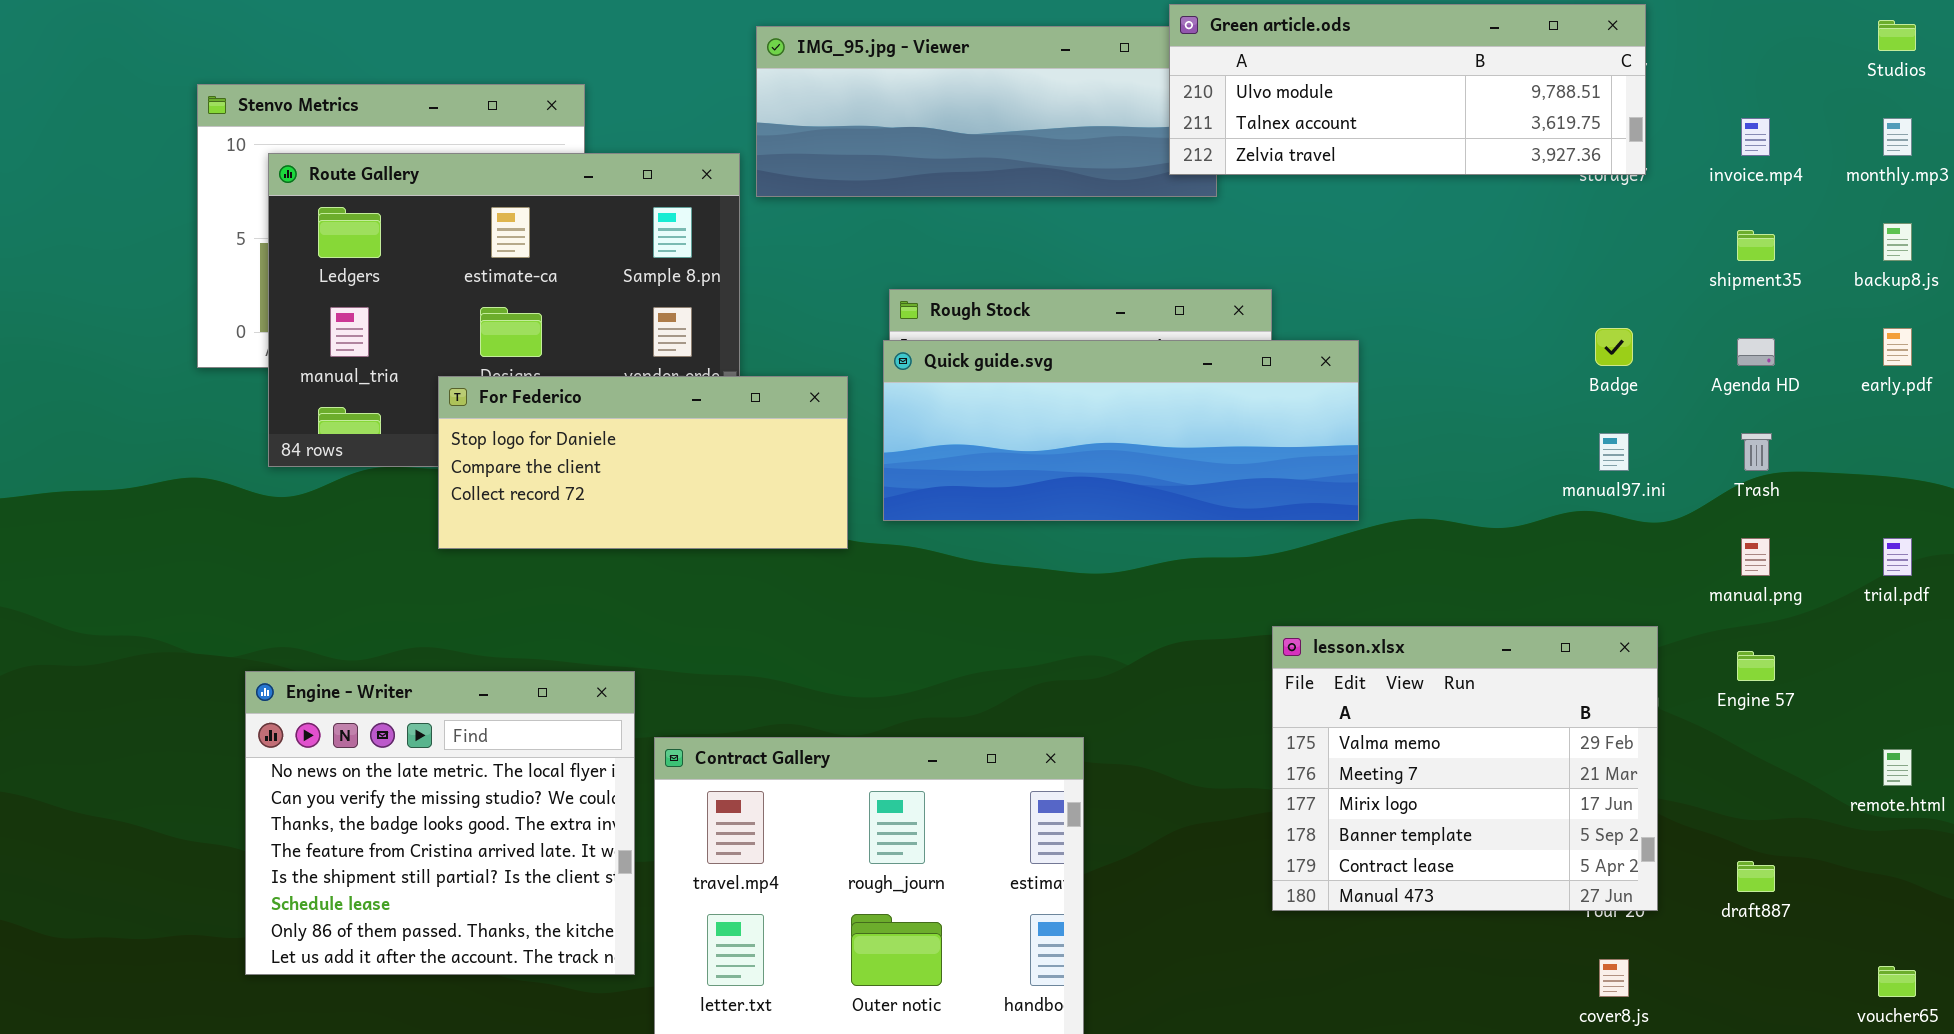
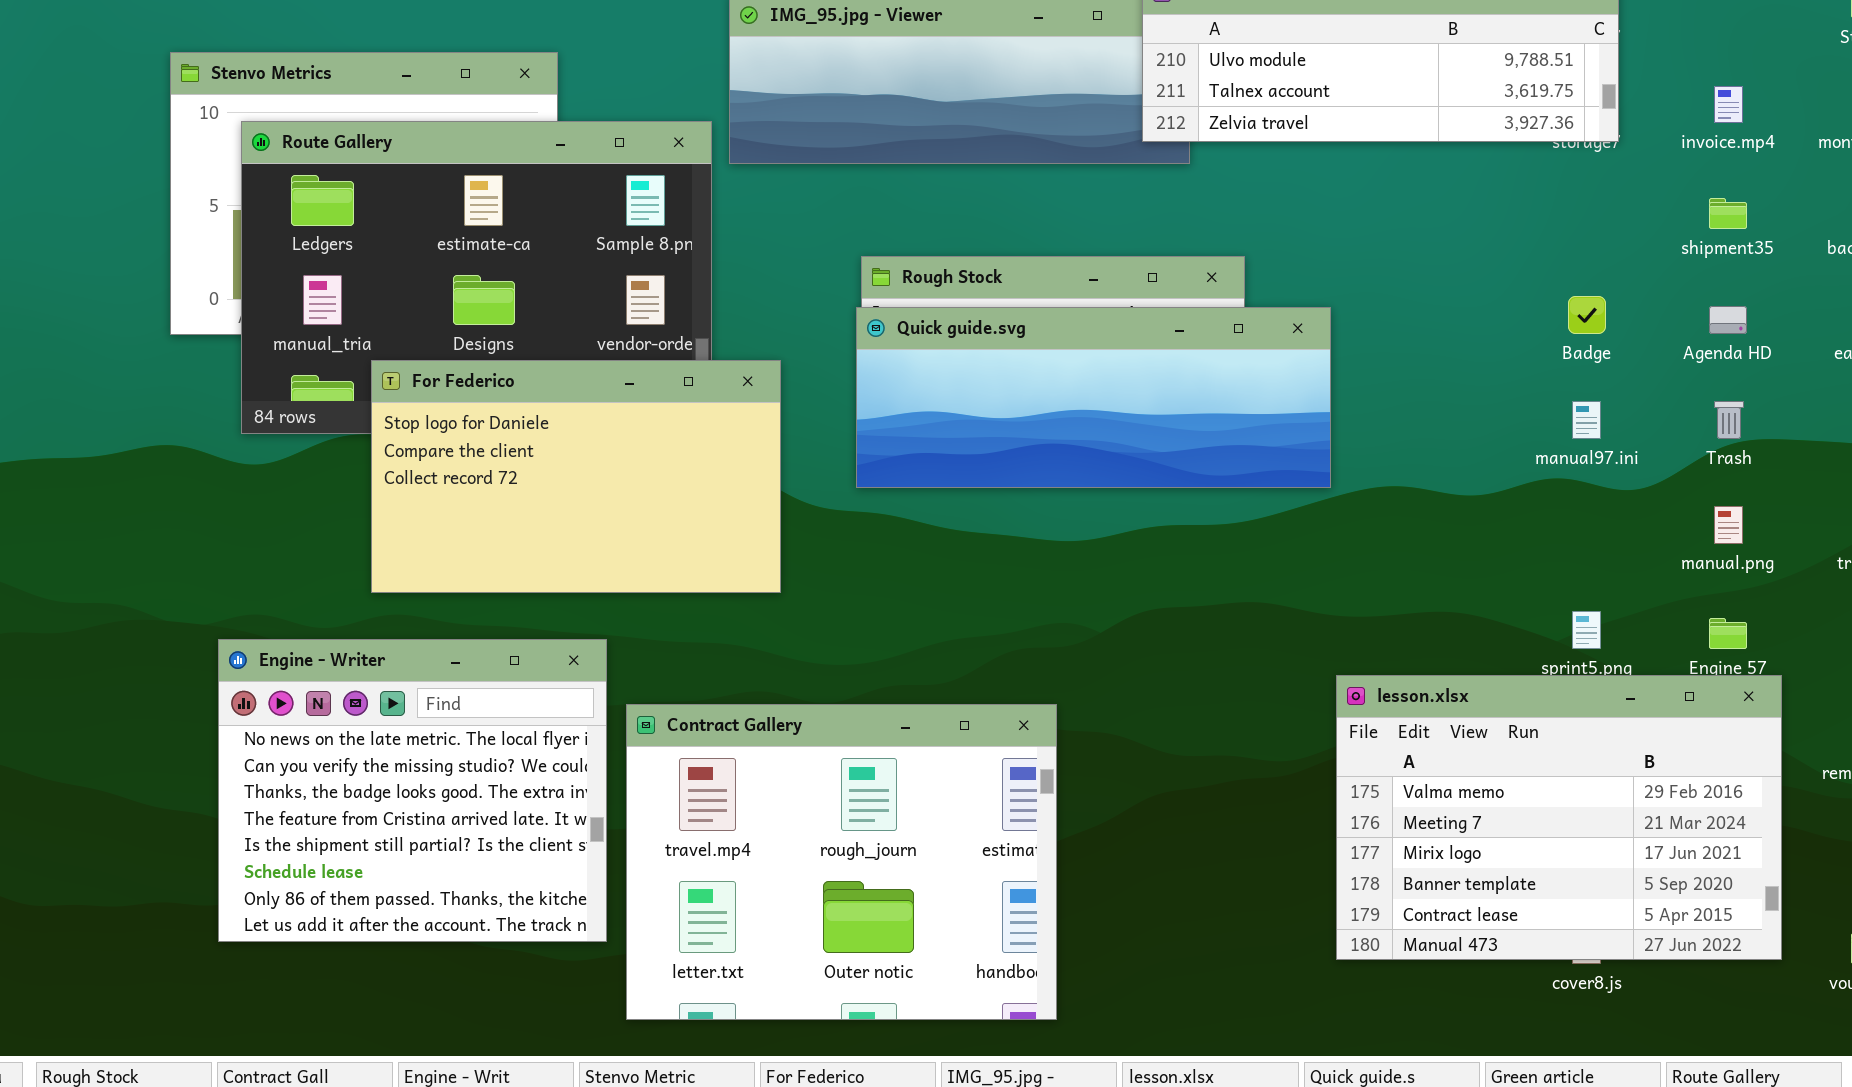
For Federico: [438,376,848,549] -> [371,360,781,593], moved, resized
lesson.xlsx: [1272,626,1658,911] -> [1336,675,1782,960], moved, resized

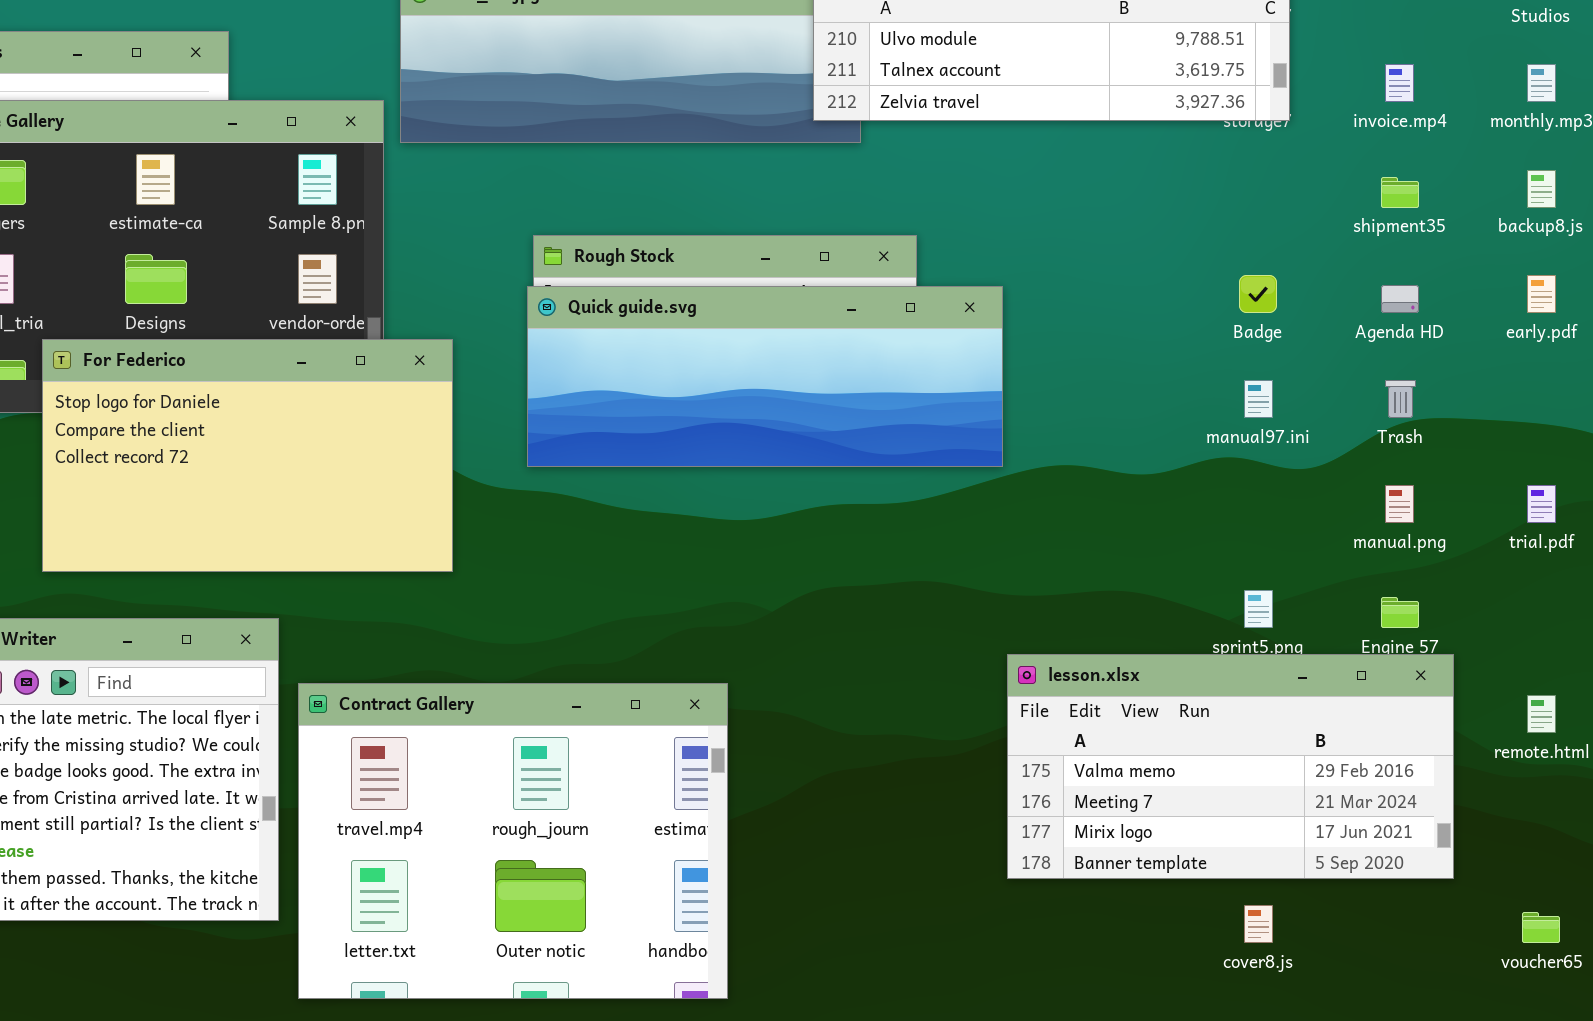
lesson.xlsx: [1336,675,1782,960] -> [1007,654,1454,879], resized

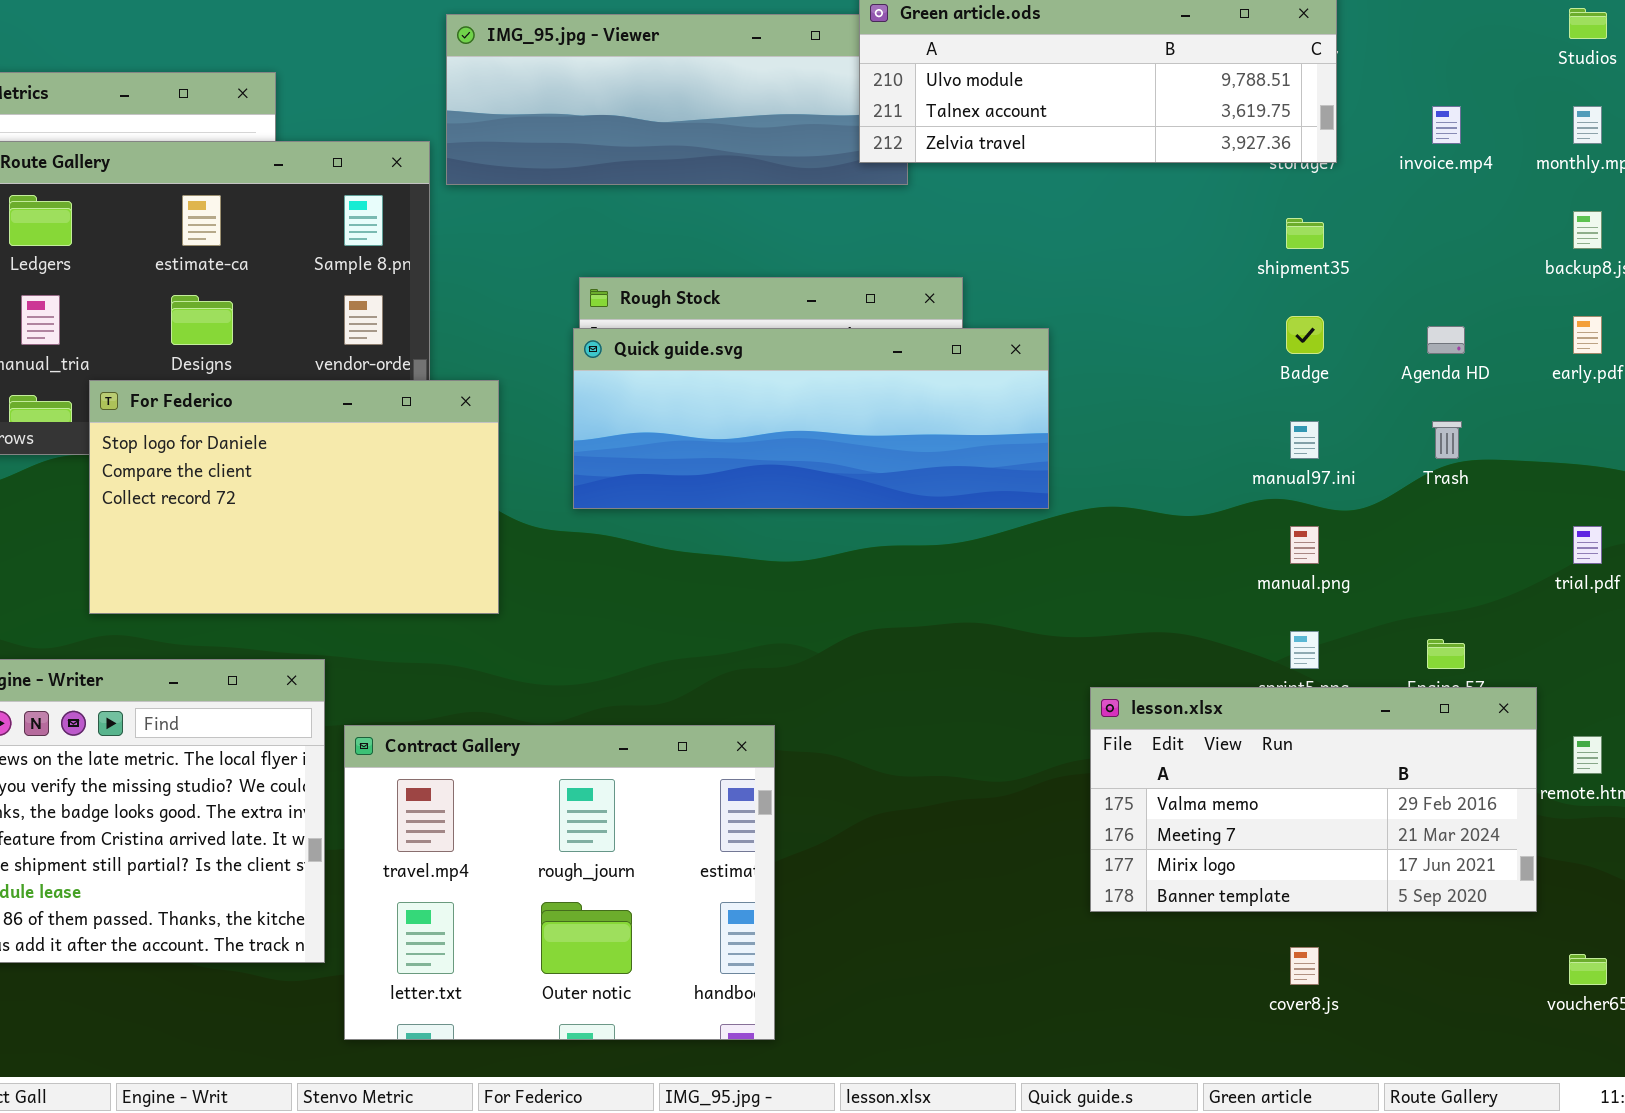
shipment35: [1381,177,1419,208] -> [1286,218,1324,249], moved
manual.png: [1385,485,1414,523] -> [1290,526,1319,564], moved
lesson.xlsx: [1007,654,1454,879] -> [1090,687,1537,912], moved

